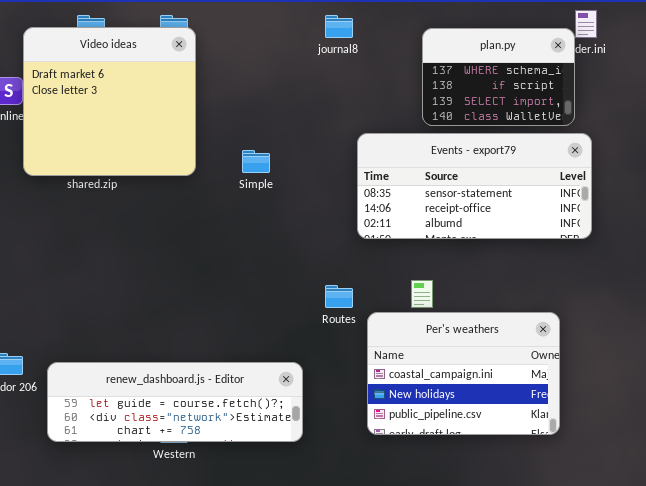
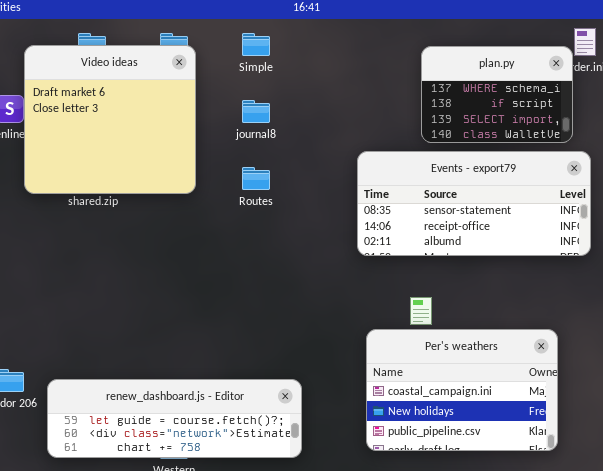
journal8: [325,15,353,38] -> [242,100,270,123], moved
Simple: [242,150,270,173] -> [242,33,270,56], moved
Routes: [325,285,353,308] -> [242,167,270,190], moved

